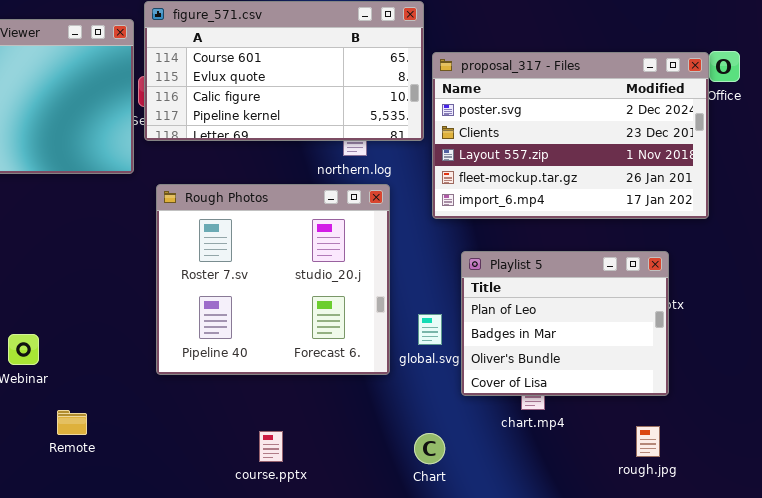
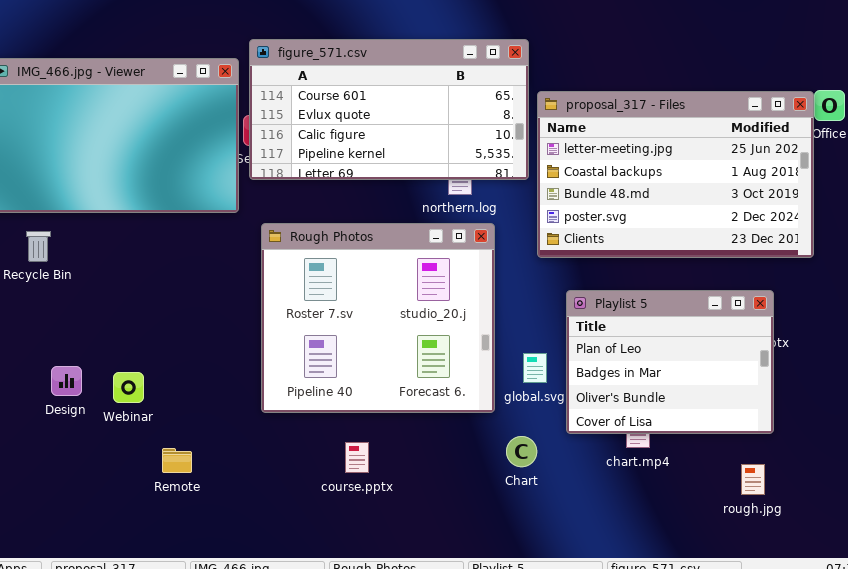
proposal_317 - Files: [432,52,709,219] -> [537,91,814,258], scrolled up 3 rows
course.pptx: [259,431,283,462] -> [345,442,369,473], moved
Chart: [414,433,445,464] -> [506,436,537,467], moved

